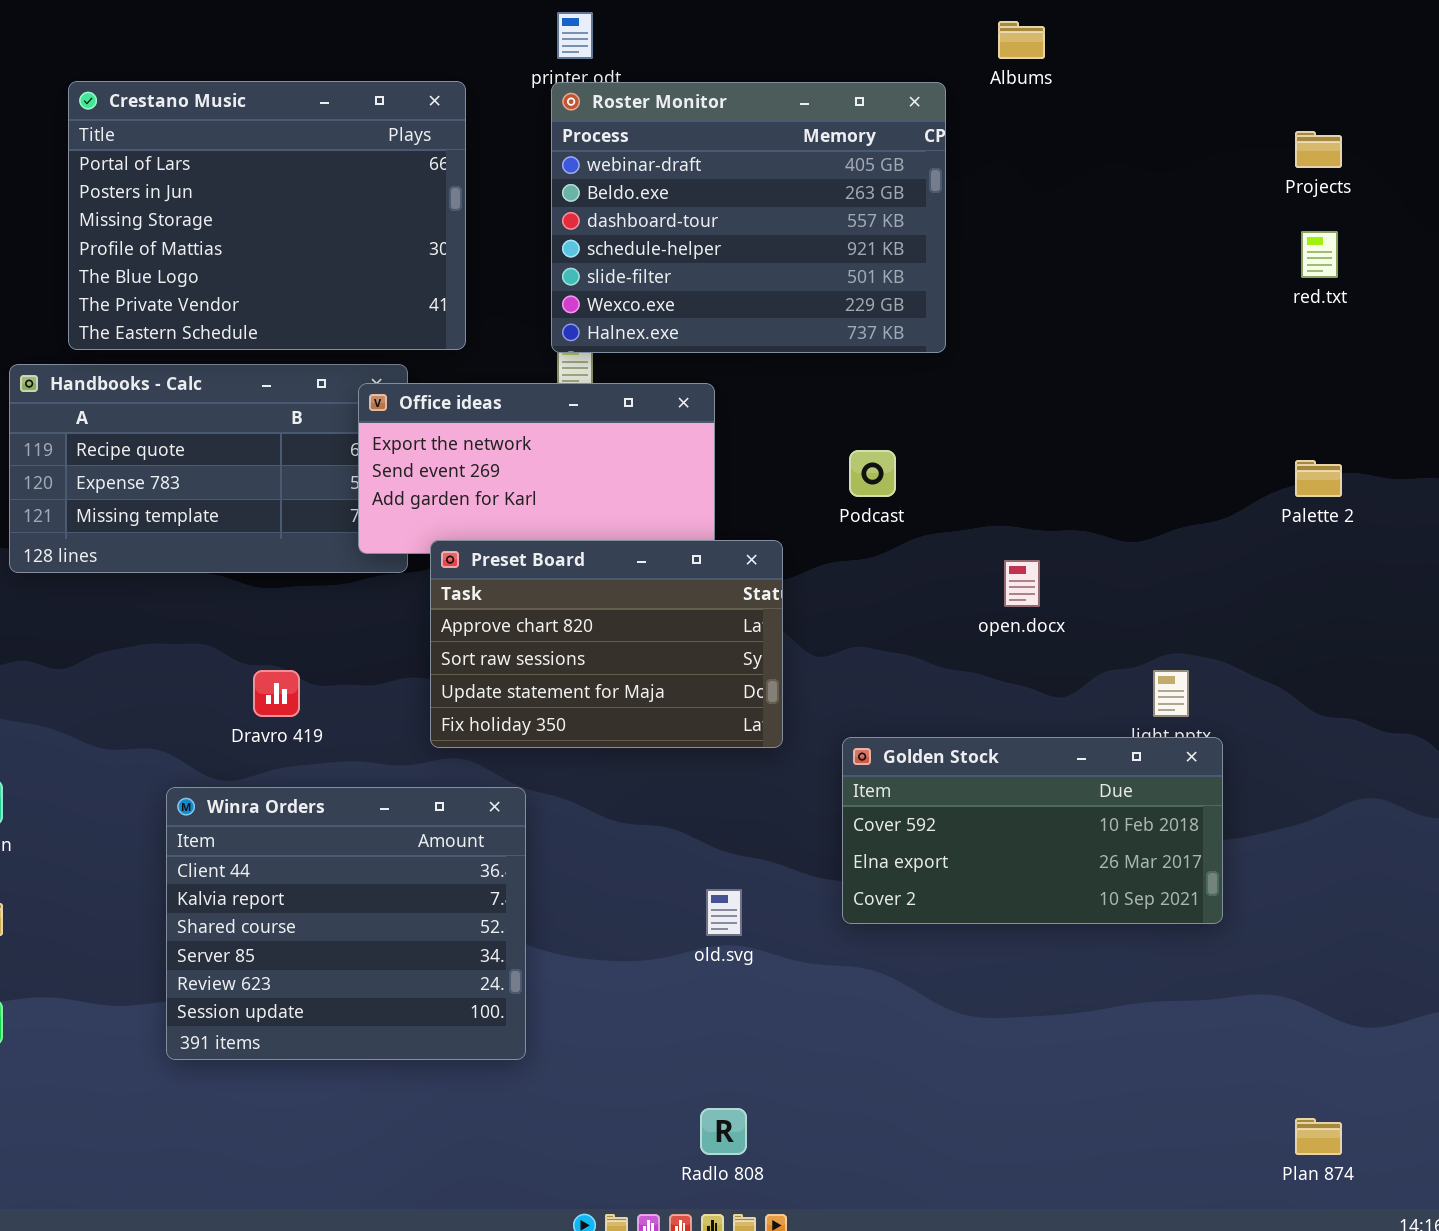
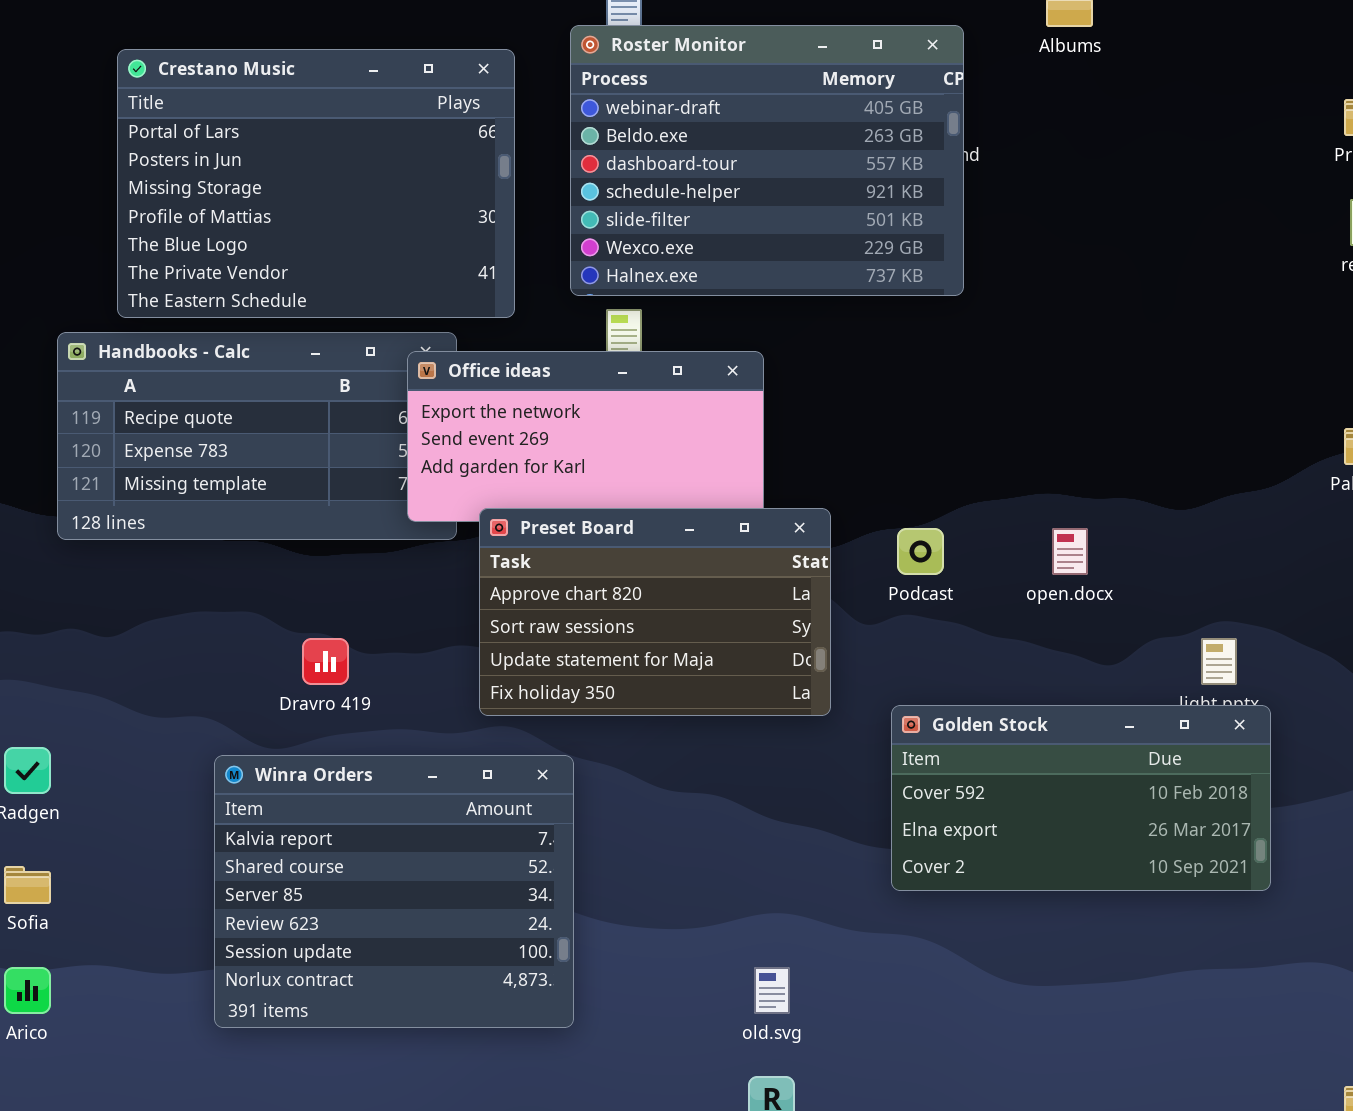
Roster Monitor: [551,82,946,353] -> [570,25,964,296], moved
Podcast: [849,450,896,497] -> [897,528,944,575], moved
Winra Orders: [166,787,526,1060] -> [214,755,574,1028], scrolled down 1 row
old.svg: [706,889,742,936] -> [754,967,790,1014], moved

